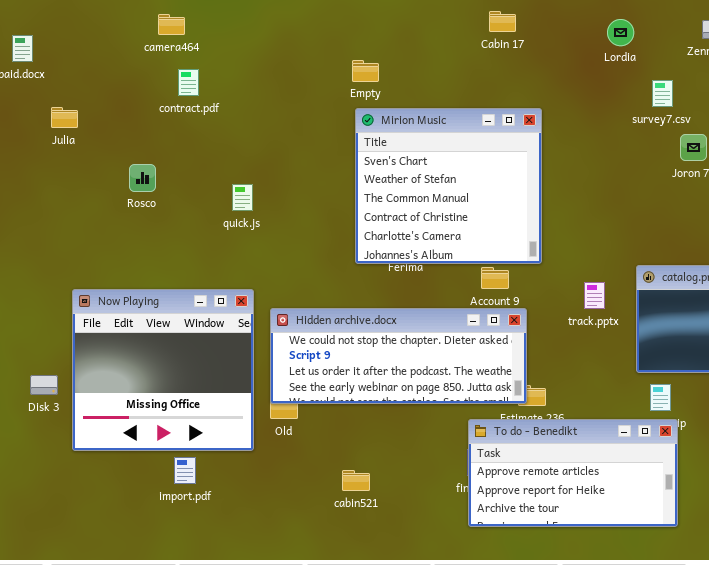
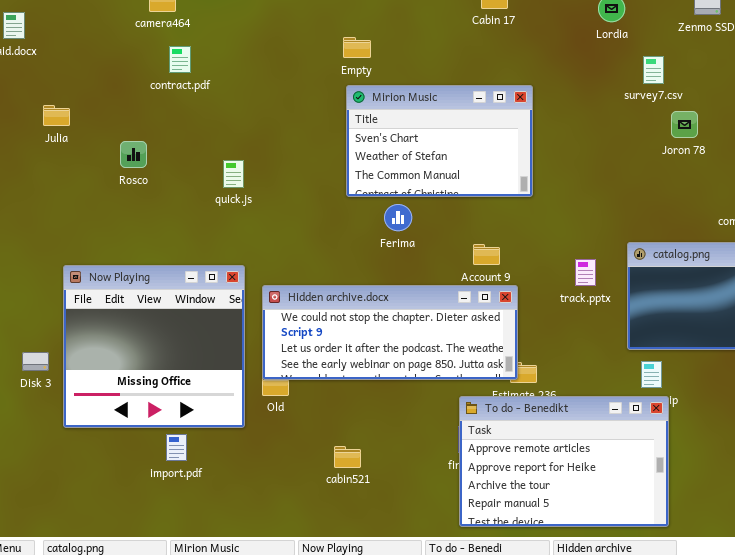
Julia: [51,107,78,128] -> [43,105,70,126], moved
Mirion Music: [355,108,542,264] -> [346,85,533,197], resized
To do - Benedikt: [468,419,678,527] -> [459,396,669,527], resized

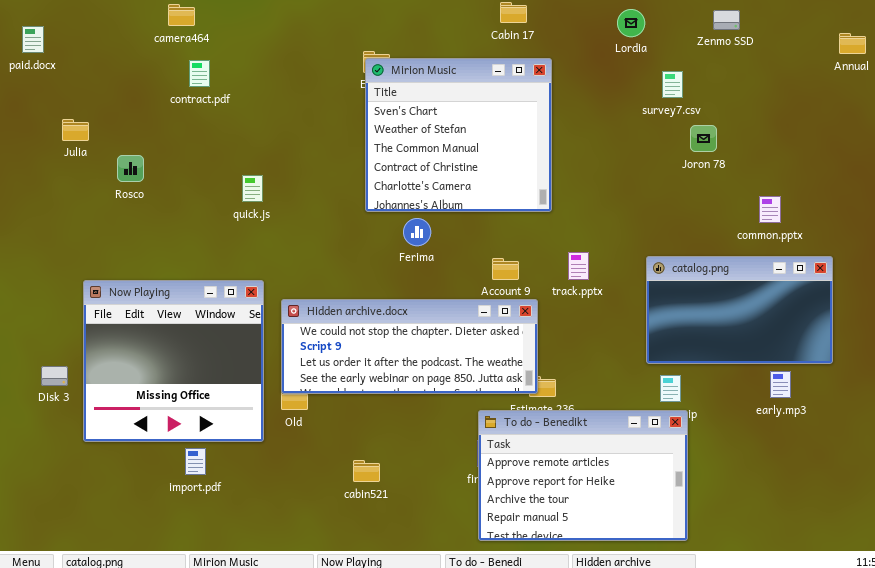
Mirion Music: [346,85,533,197] -> [365,58,552,212], resized
Rosco: [120,141,147,168] -> [117,155,144,182], moved
track.pptx: [575,259,596,286] -> [568,252,589,280], moved

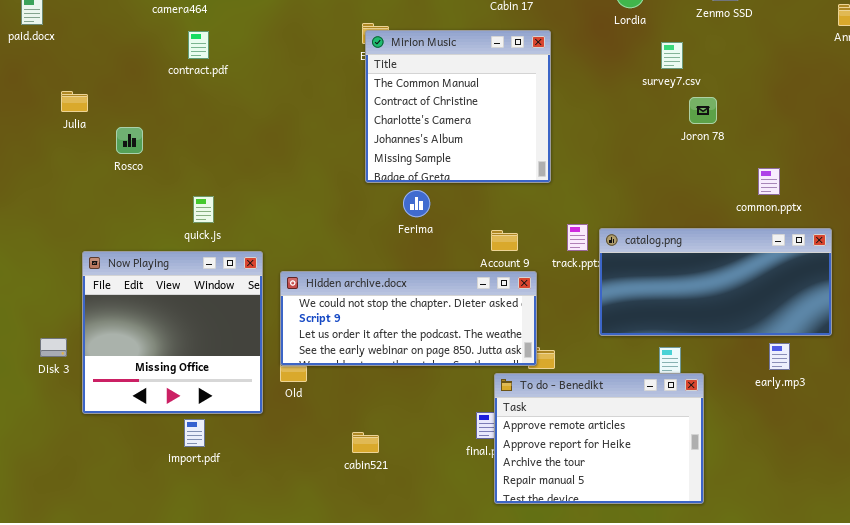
Mirion Music: [365,58,552,212] -> [365,30,551,183], scrolled down 2 rows
quick.js: [242,175,263,202] -> [193,196,214,223], moved
catalog.png: [646,256,833,364] -> [599,228,832,336], resized
To do - Benedikt: [478,410,688,541] -> [494,373,704,504], moved

